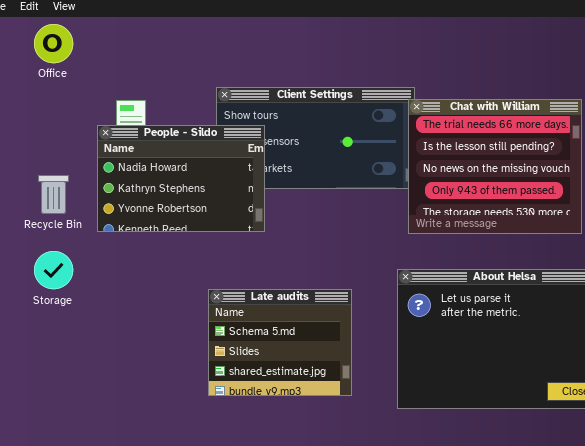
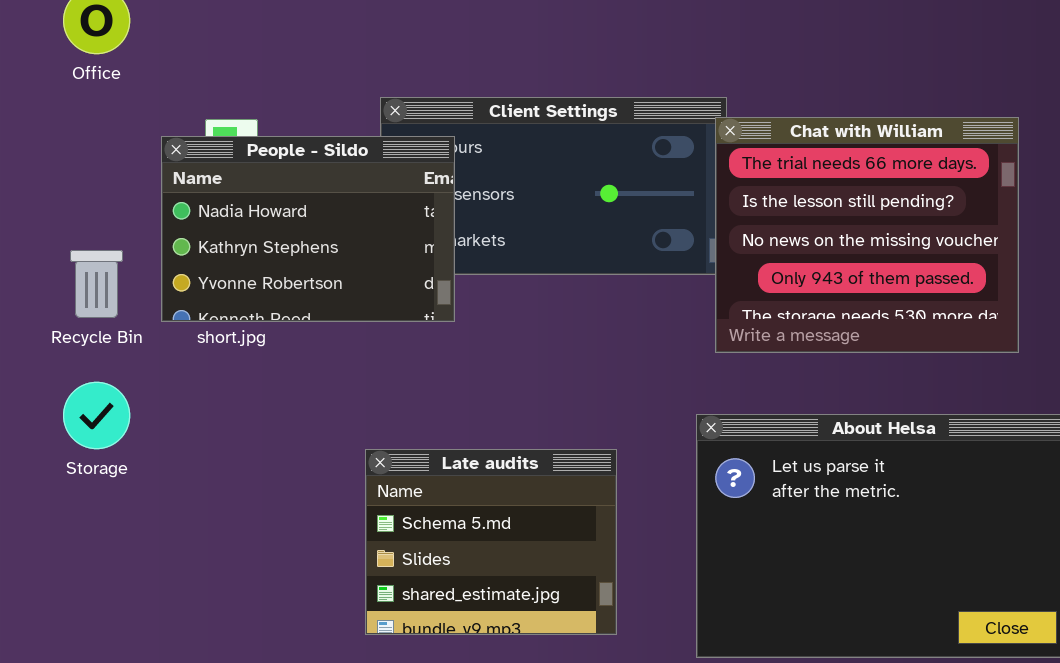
People - Sildo: [97,125,265,232] -> [161,136,455,322], moved

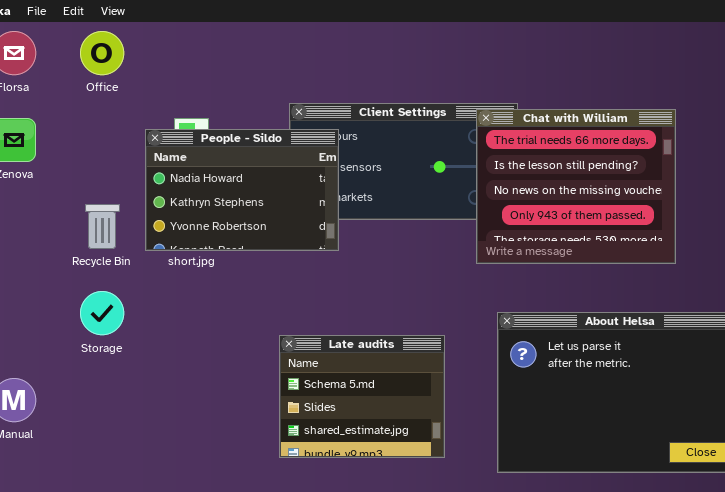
Chat with William: [715,117,1019,353] -> [476,109,676,264], moved

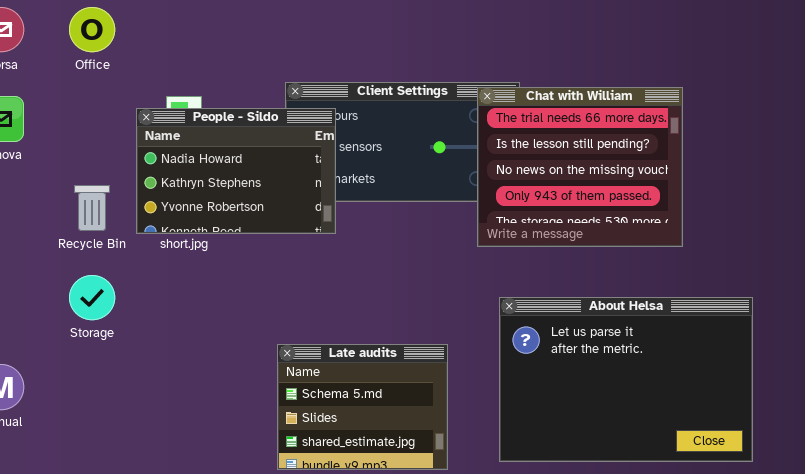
Late audits: [279,335,445,458] -> [277,344,448,470], moved

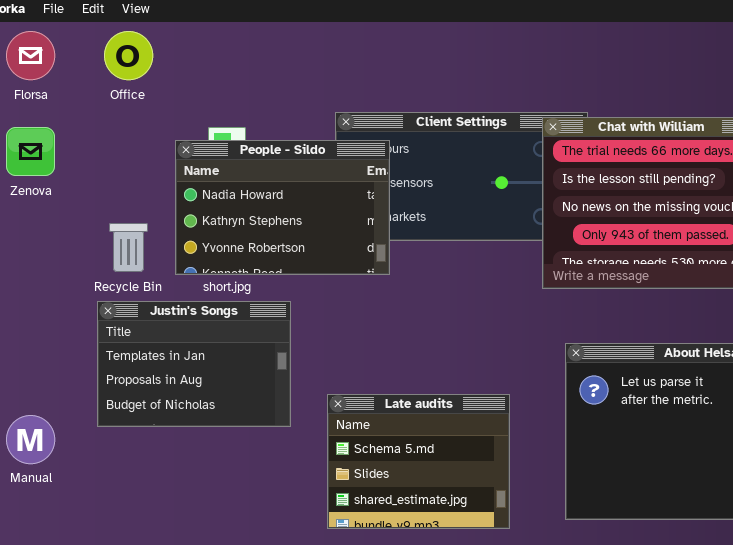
Justin's Songs: none -> [97,301,291,427], opened

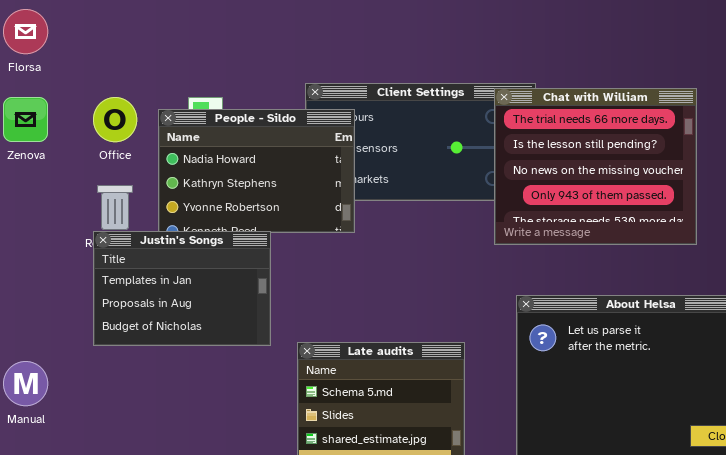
Office: [104,31,153,80] -> [93,97,137,142], moved
Justin's Songs: [97,301,291,427] -> [93,231,271,346], moved

